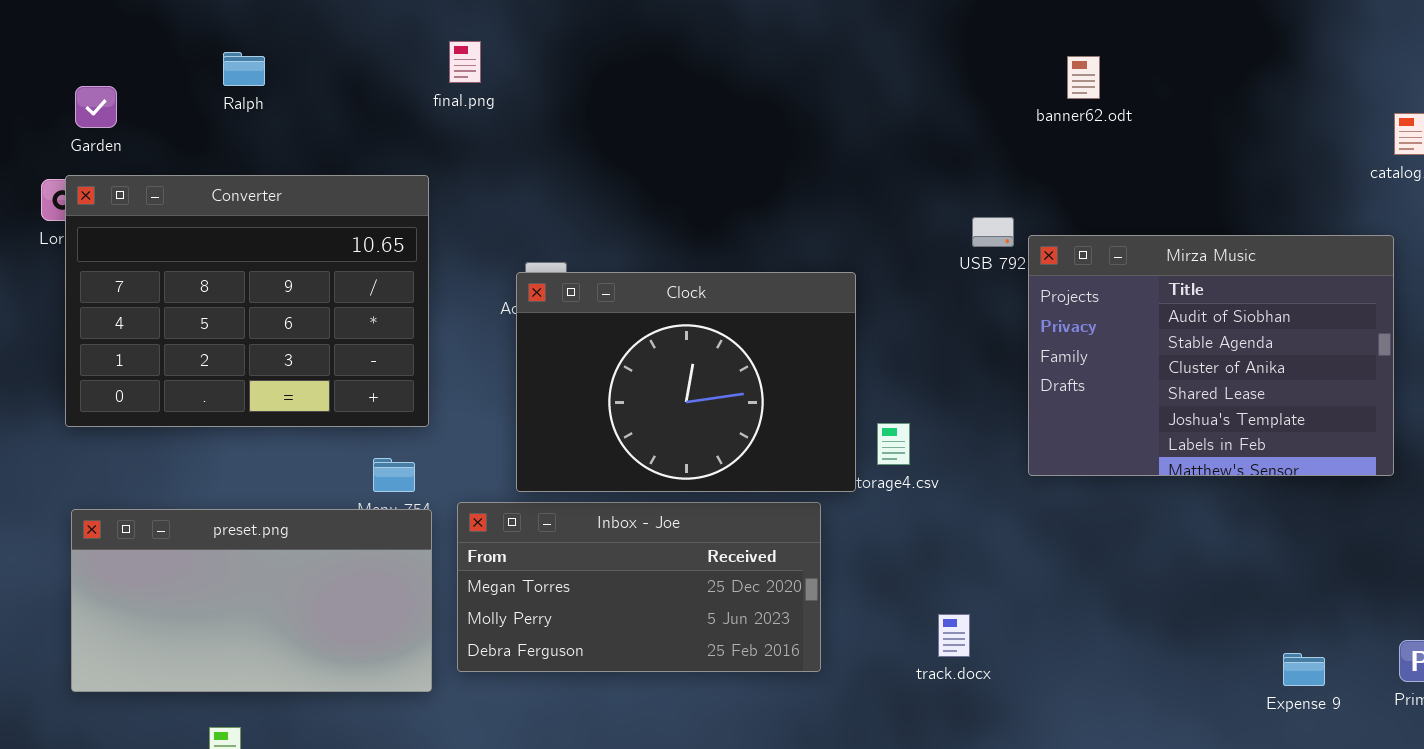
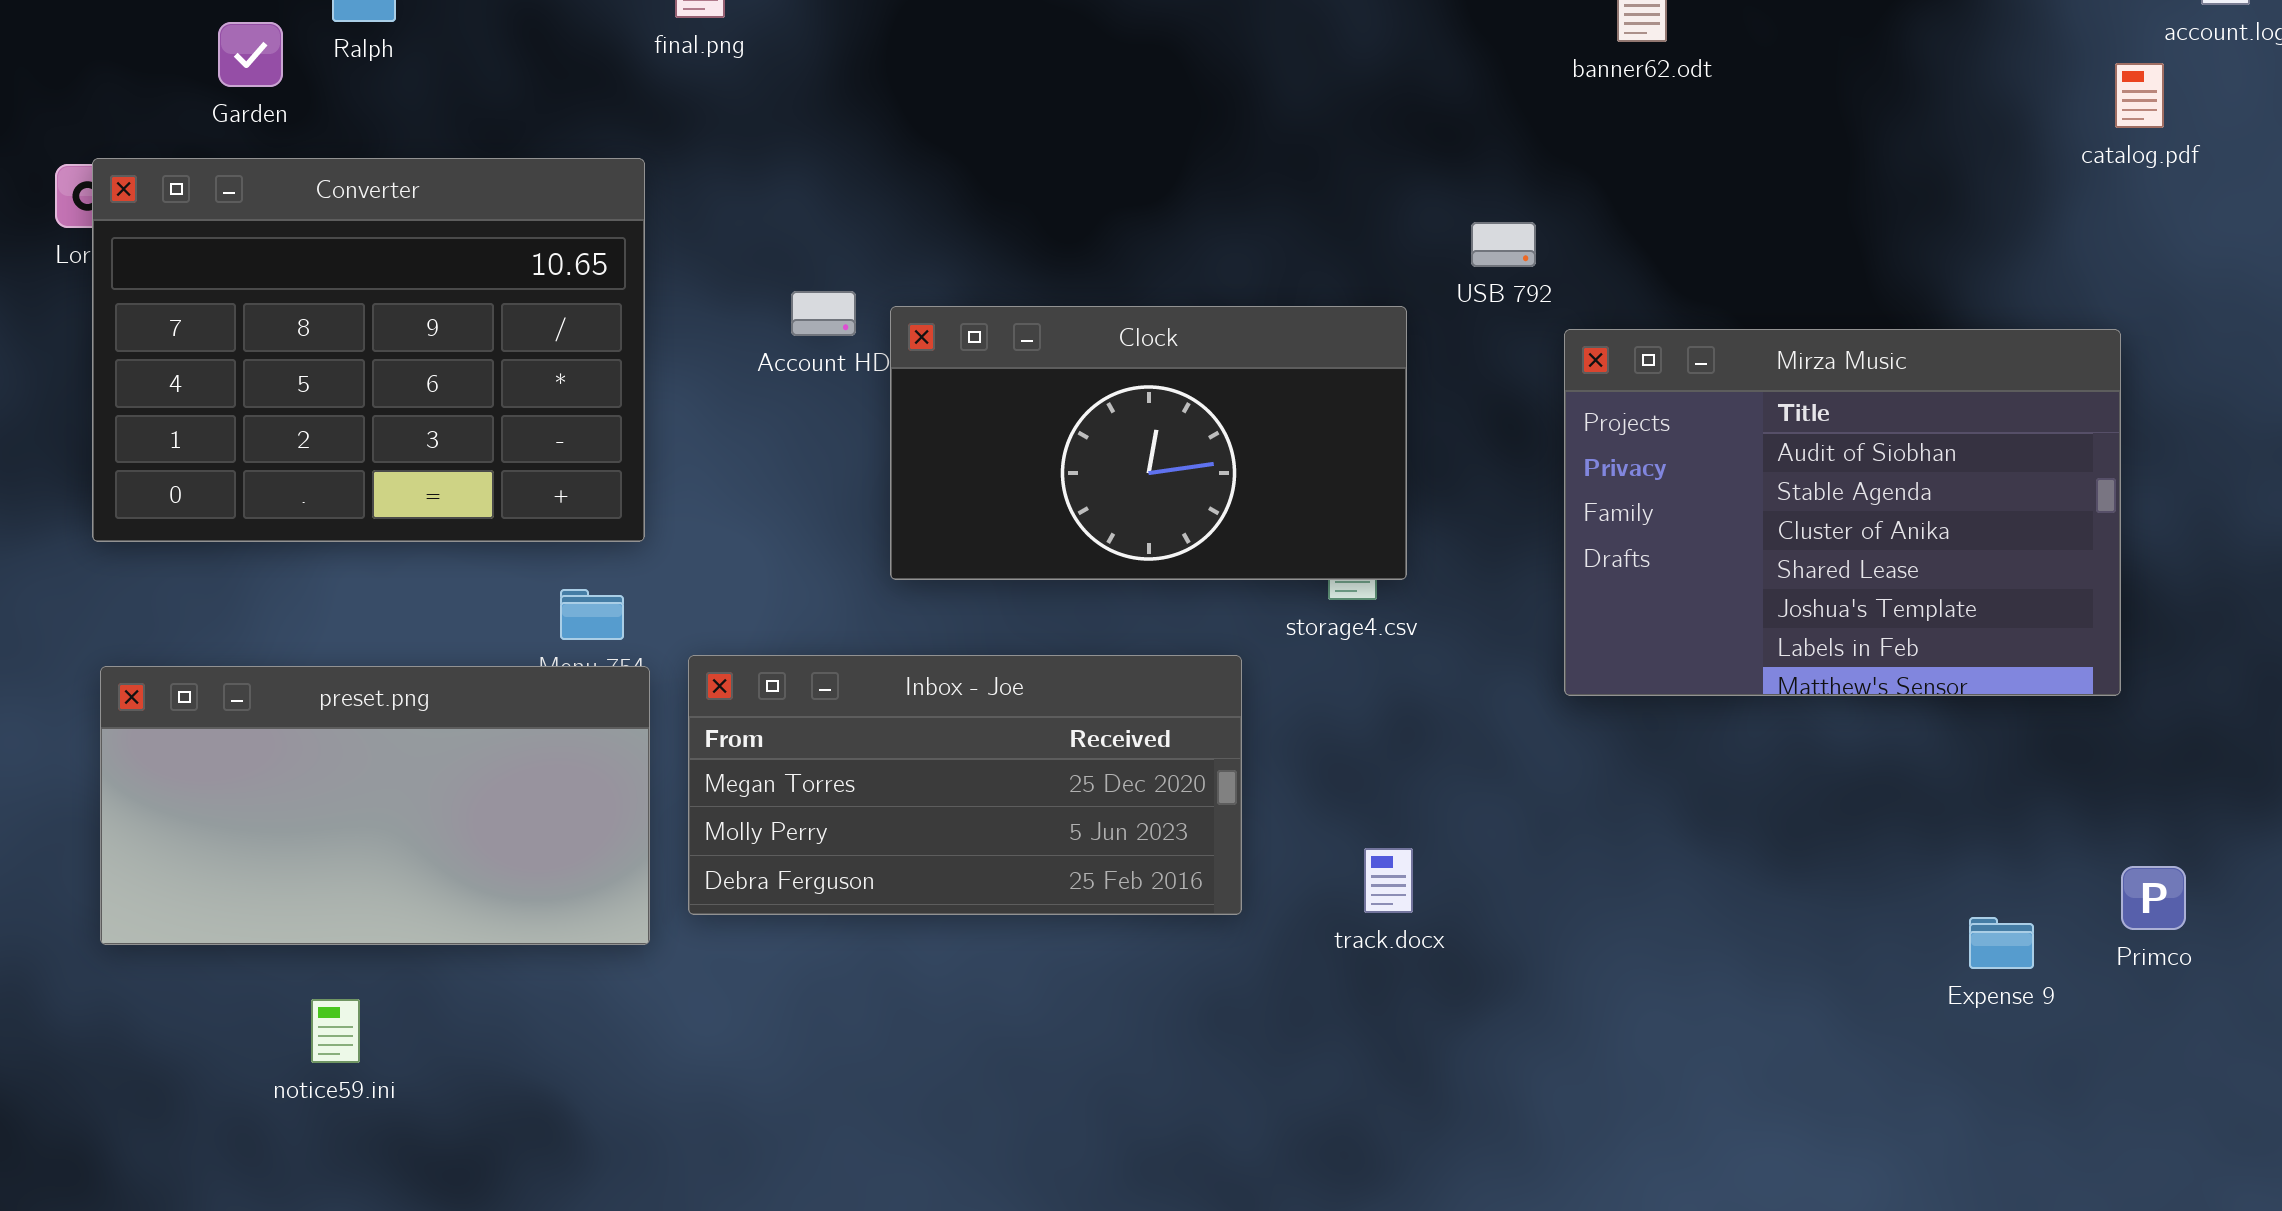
Garden: [75,86,117,128] -> [218,22,283,87], moved
Mirza Music: [1028,235,1394,476] -> [1564,329,2121,696], moved
Clock: [516,272,856,492] -> [890,306,1407,580], moved, resized
track.docx: [938,614,970,657] -> [1364,848,1413,913], moved
Expense 9: [1283,653,1325,686] -> [1969,917,2034,969], moved

